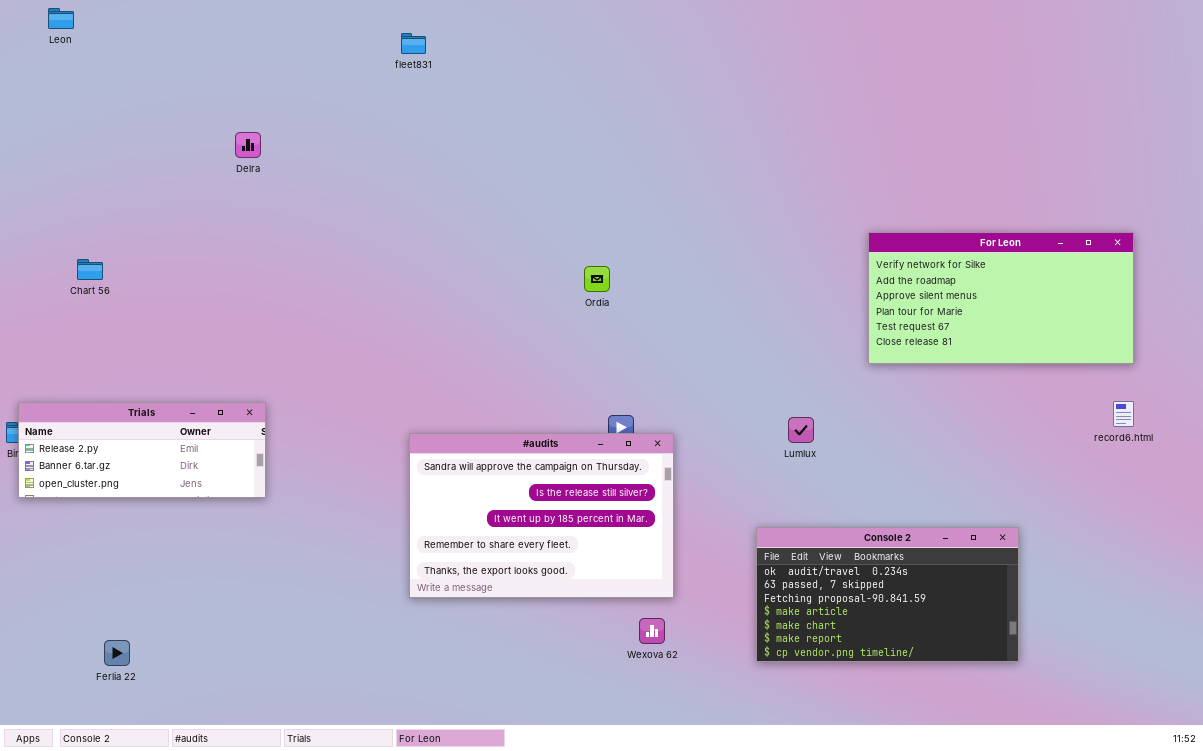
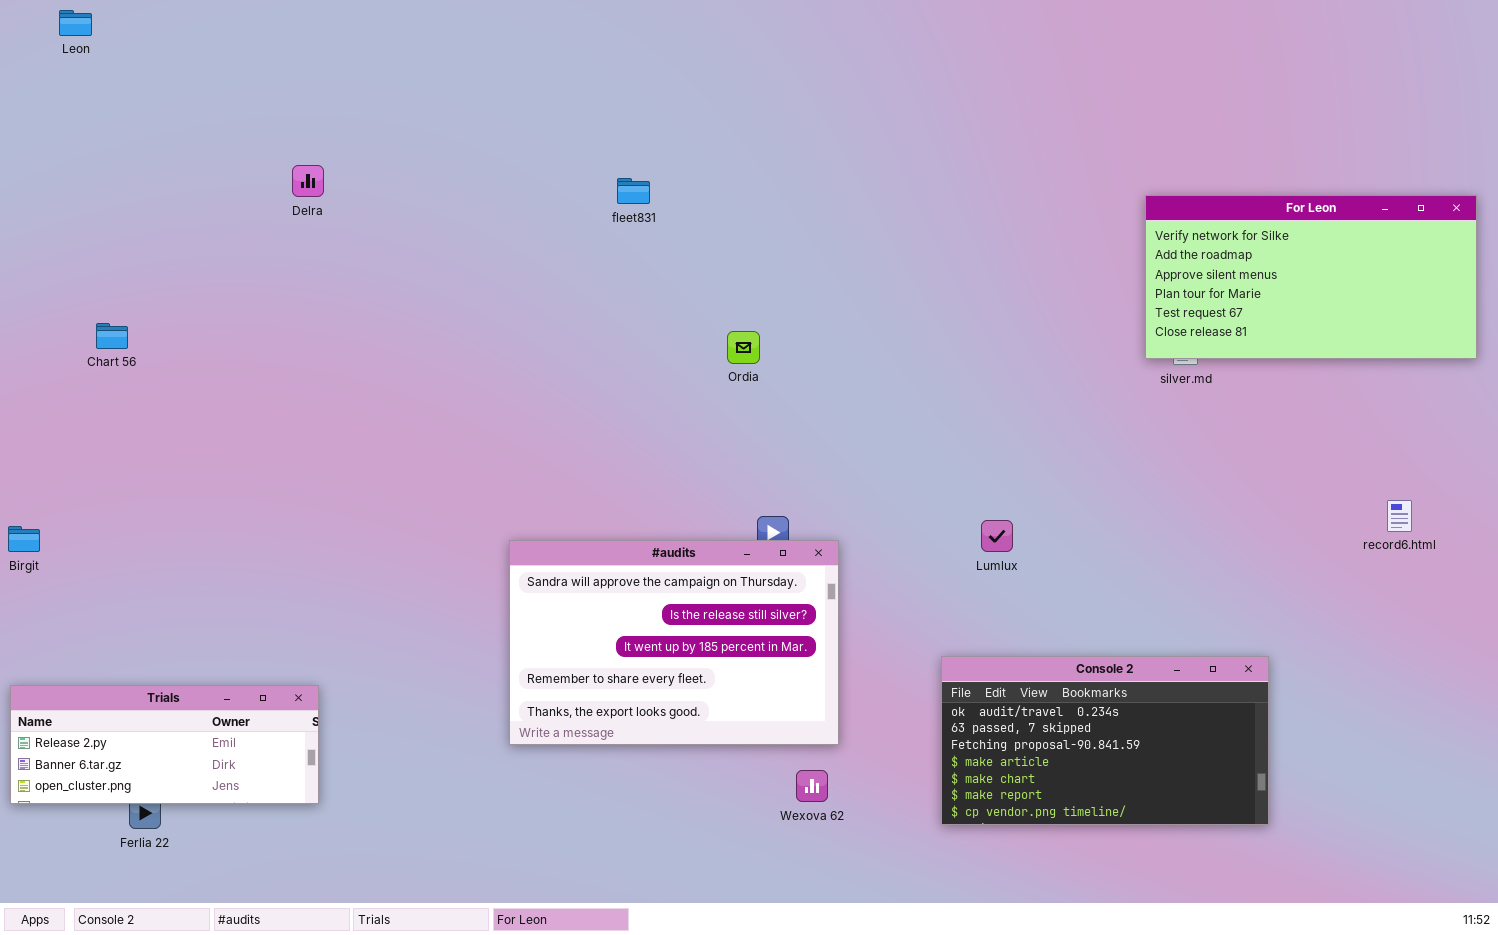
fleet831: [401,33,426,54] -> [617,178,650,204], moved
For Leon: [868,232,1134,364] -> [1145,195,1477,359], moved
Trials: [18,402,266,498] -> [10,685,319,804], moved

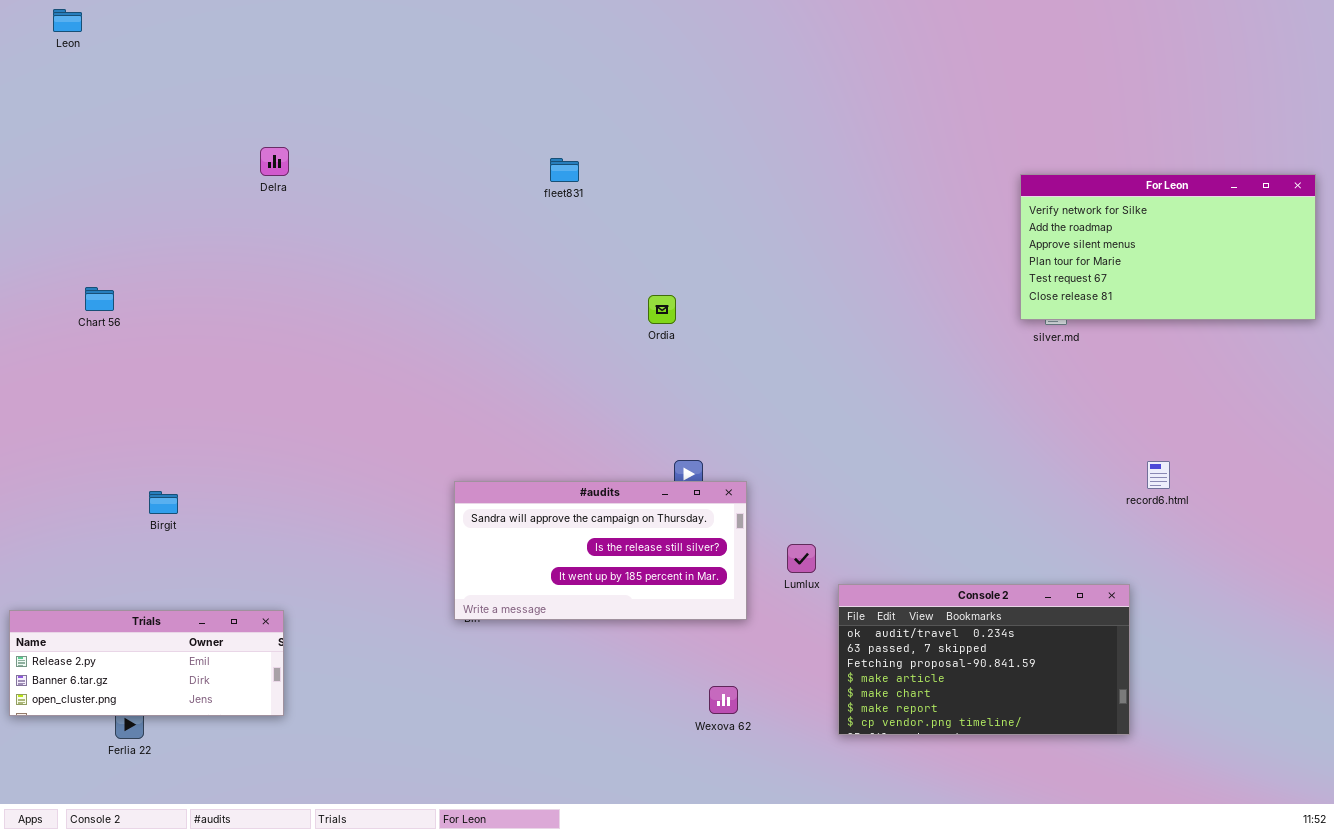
record6.html: [1387,500,1412,532] -> [1147,461,1170,489], moved
Lumlux: [981,520,1013,552] -> [787,544,816,573], moved
Birgit: [8,526,40,552] -> [149,491,178,514], moved
#audits: [509,540,839,745] -> [454,481,747,620], resized

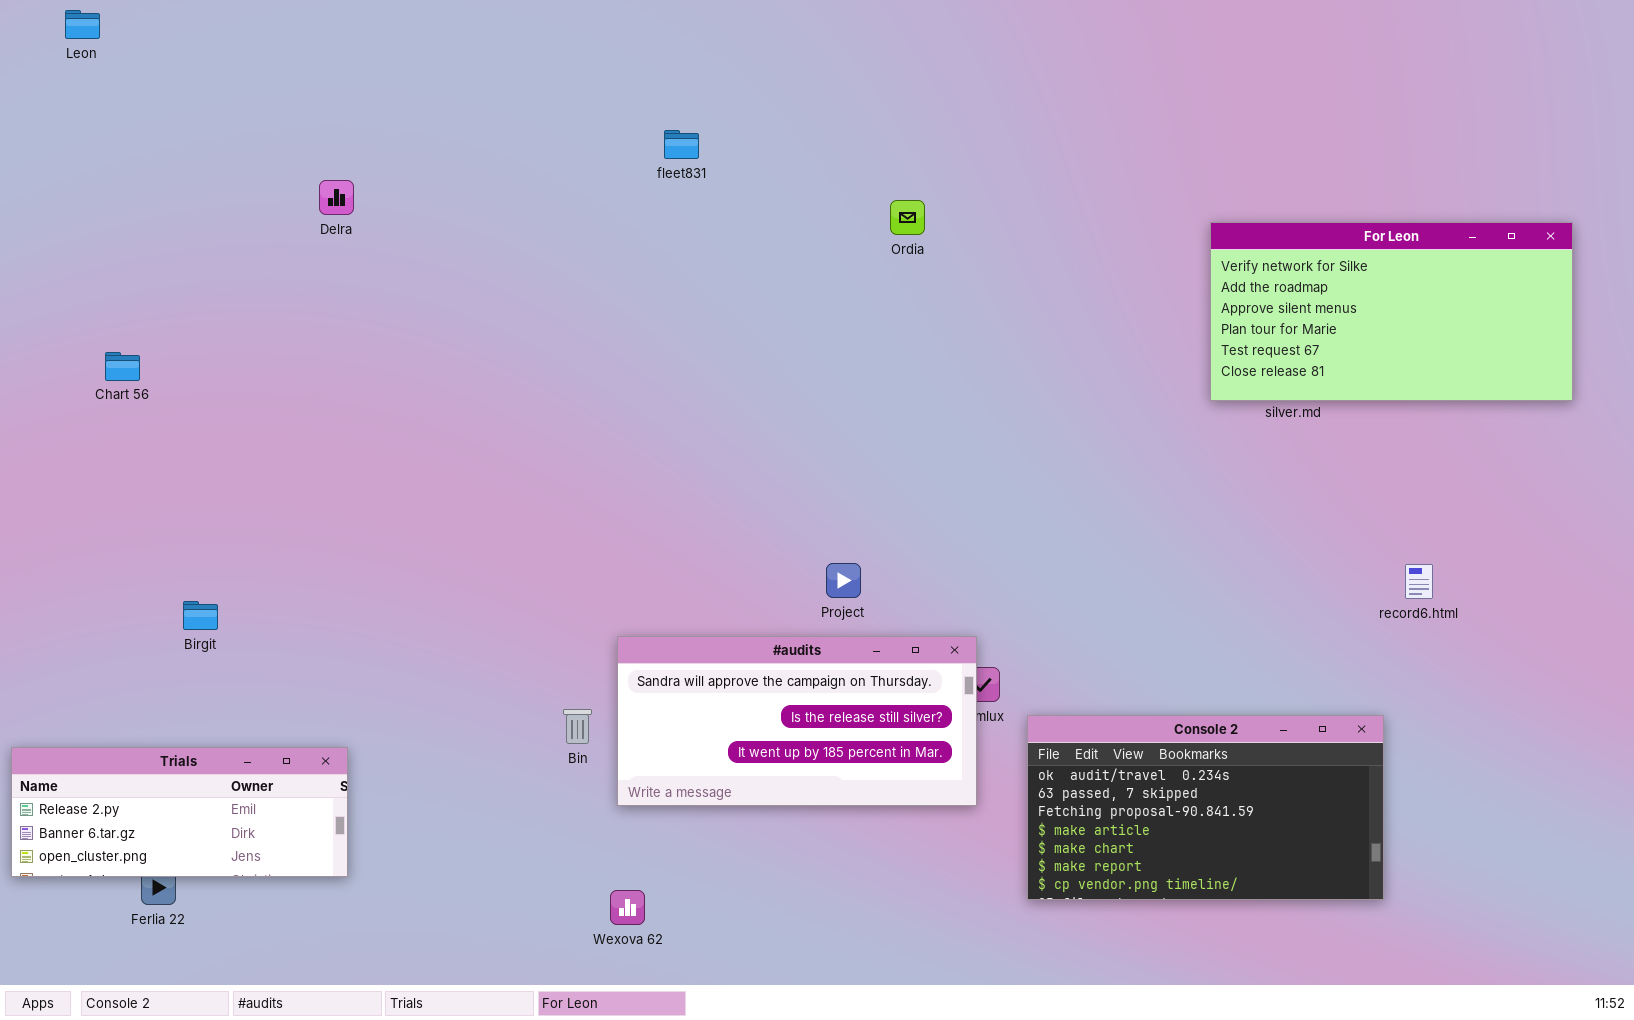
fleet831: [550,158,579,182] -> [664,130,699,159], moved
For Leon: [1020,174,1316,320] -> [1210,222,1573,401], moved
Ordia: [648,295,676,324] -> [890,200,925,235], moved
#audits: [454,481,747,620] -> [617,636,977,806], moved
Wexova 62: [709,686,738,714] -> [610,890,645,925], moved

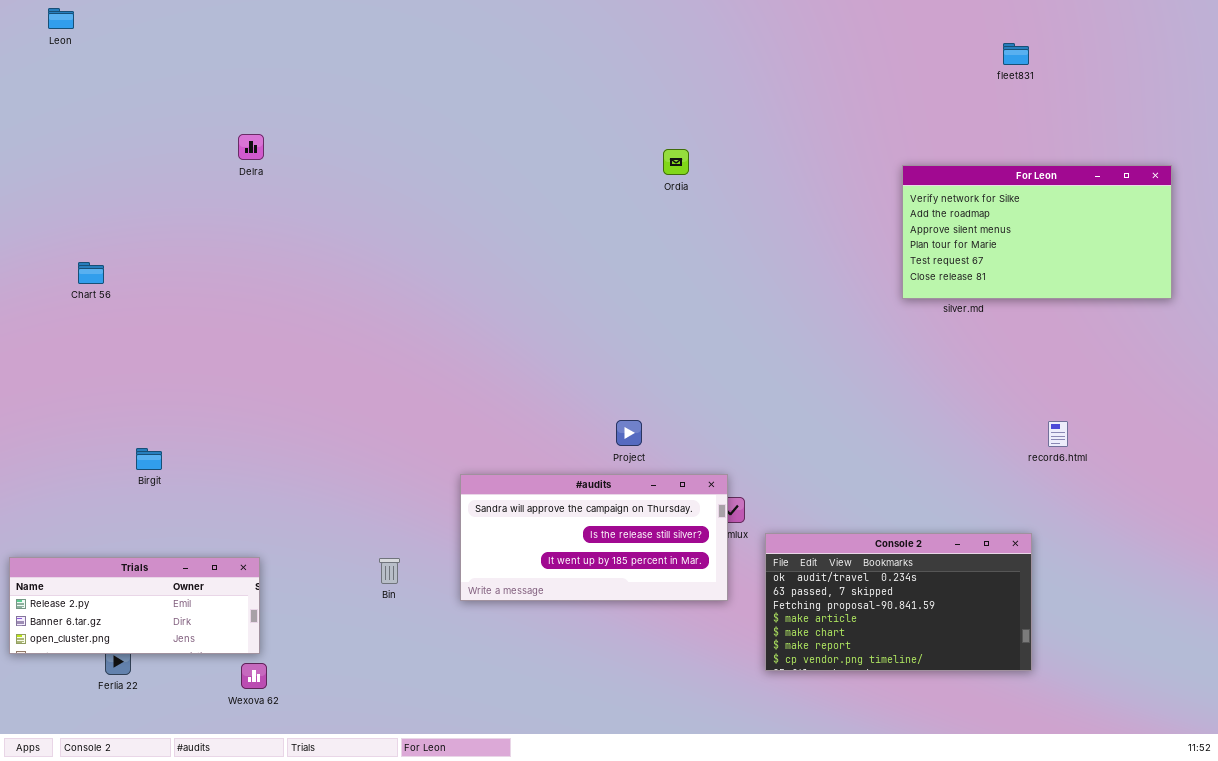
fleet831: [664,130,699,159] -> [1003,43,1029,65], moved
Bin: [563,709,592,744] -> [379,558,400,584], moved
Wexova 62: [610,890,645,925] -> [241,663,267,689], moved

